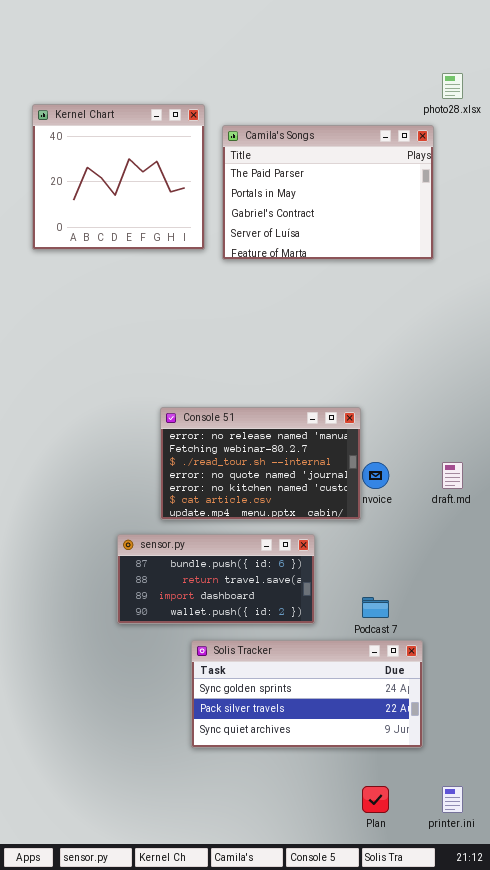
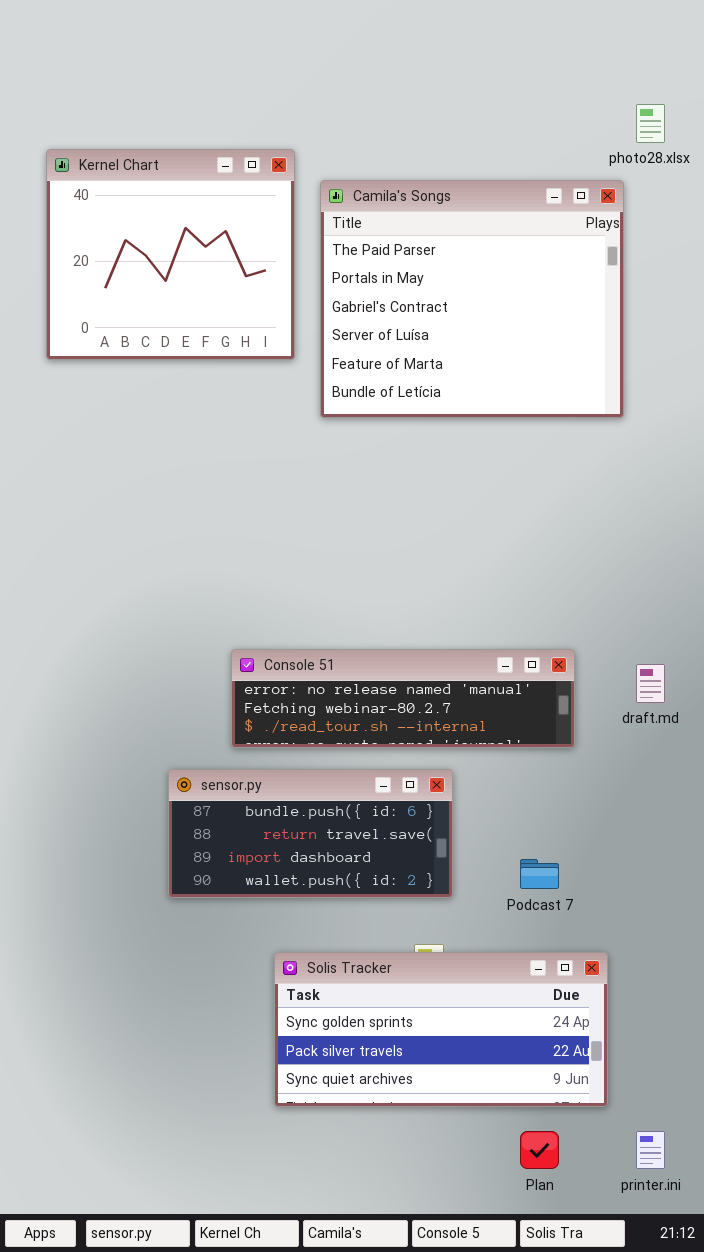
Camila's Songs: [222,125,434,260] -> [320,180,624,418], resized
Console 51: [160,407,361,520] -> [231,649,575,748], resized
Solis Tracker: [191,640,423,748] -> [274,952,608,1107], moved

